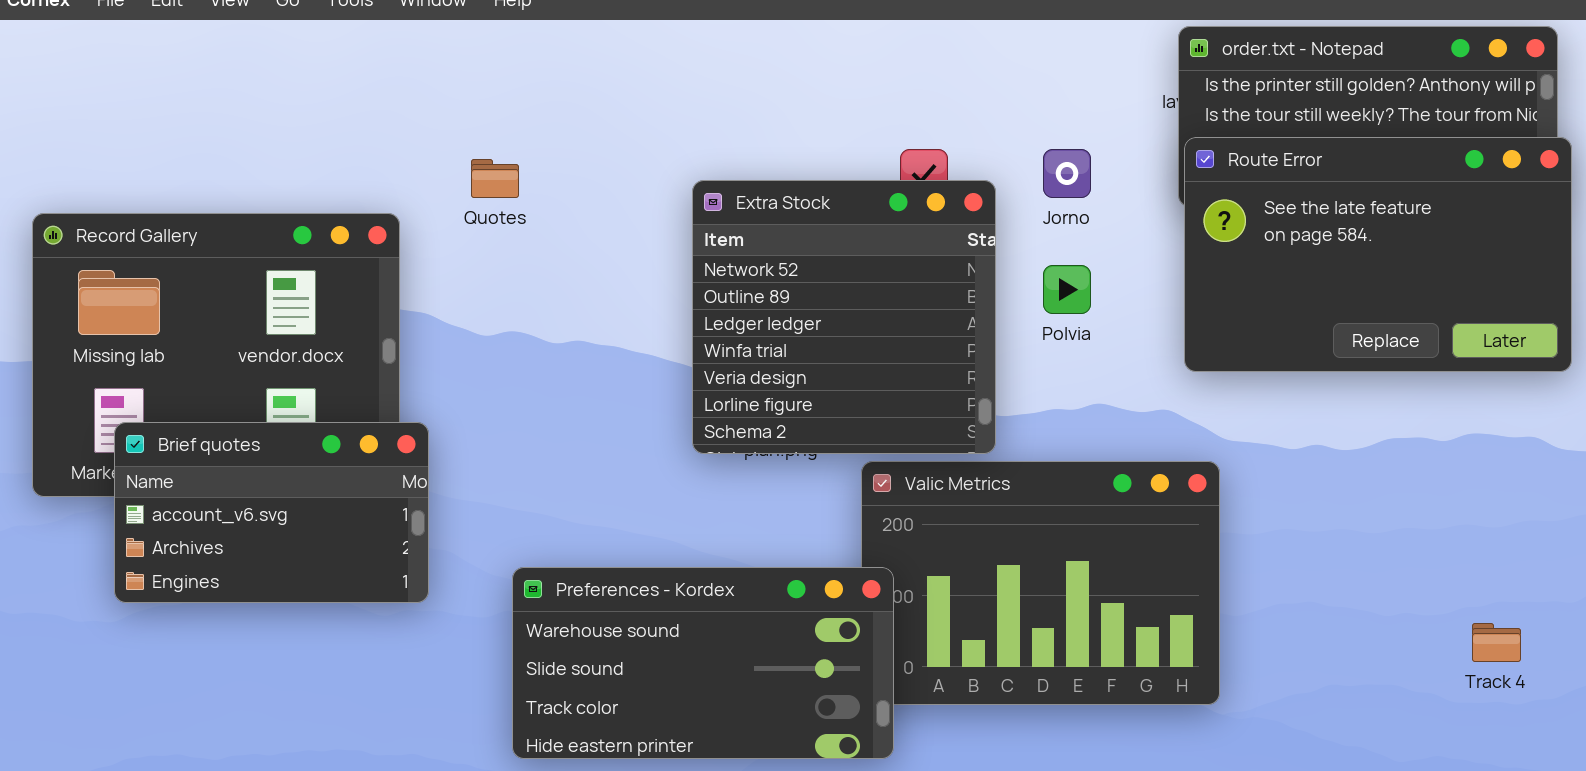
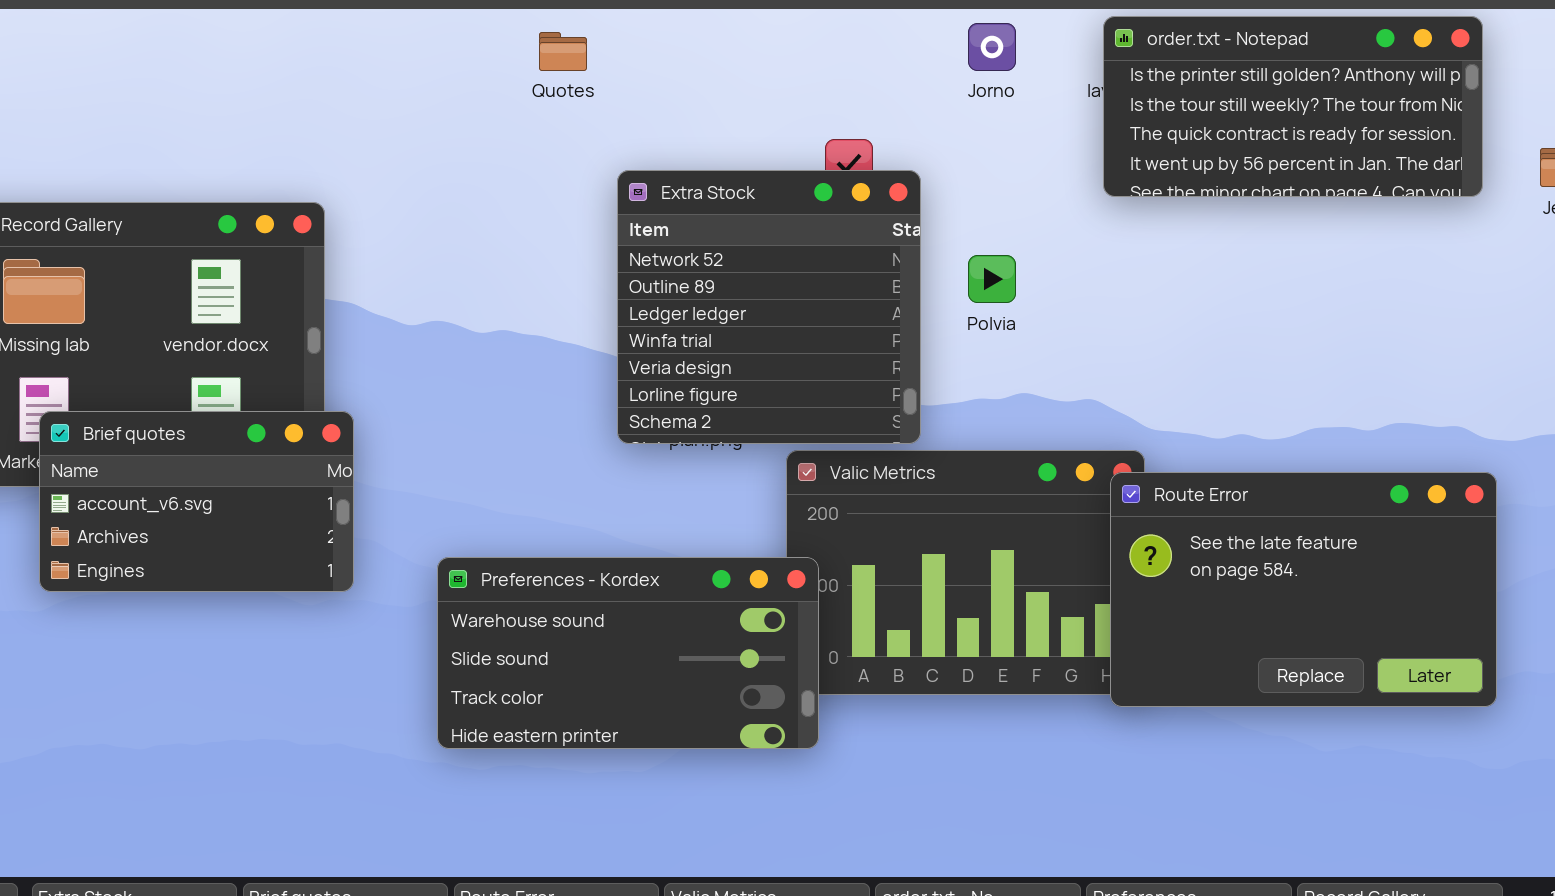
Route Error: [1184,137,1572,372] -> [1110,472,1497,707], moved
Jorno: [1043,149,1091,198] -> [968,23,1016,71], moved
Quotes: [471,159,519,198] -> [539,32,587,71], moved

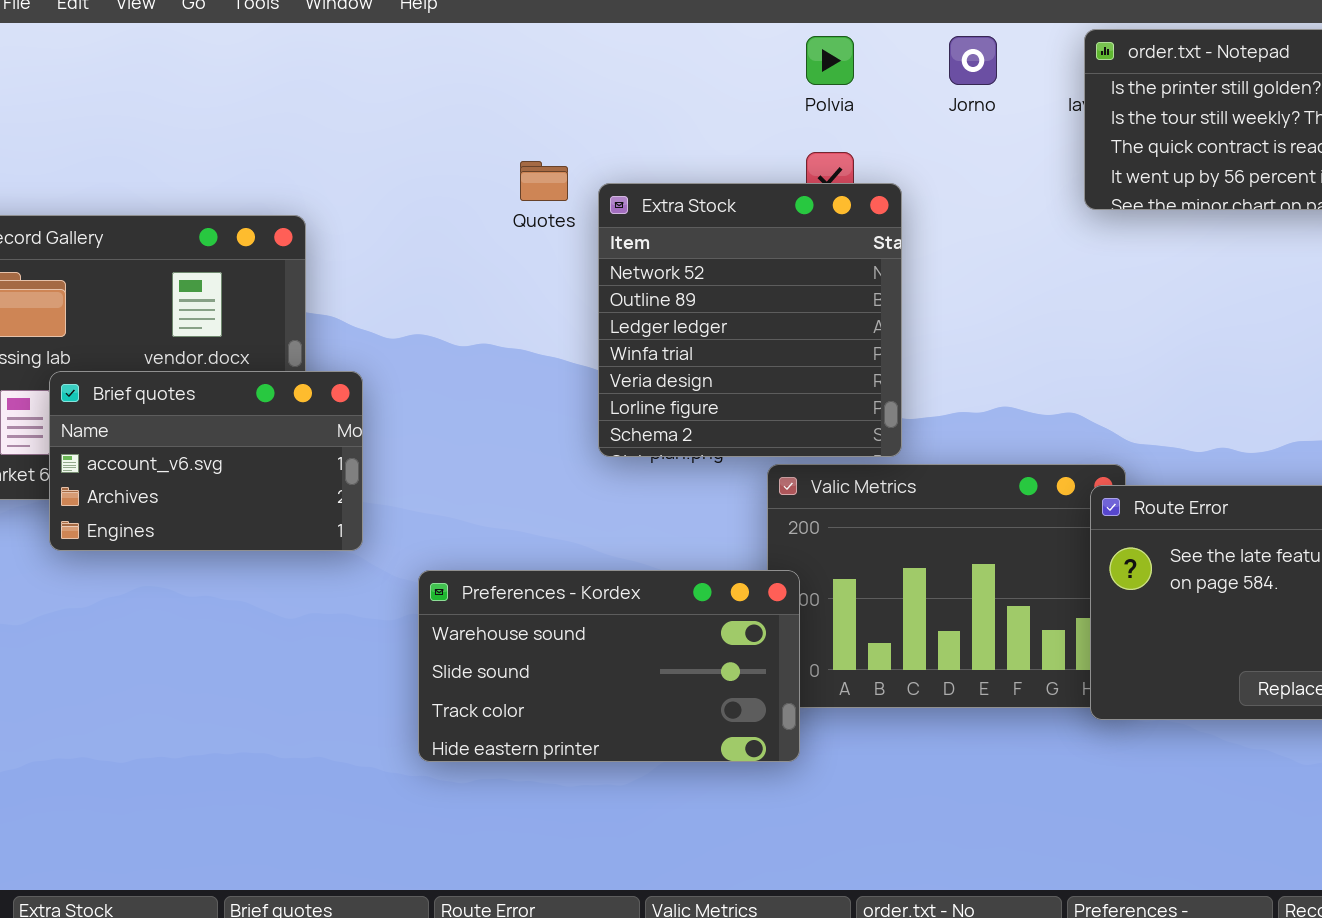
Quotes: [539,32,587,71] -> [520,161,568,201], moved
Polvia: [968,255,1016,303] -> [806,36,854,85], moved
Brief quotes: [39,411,354,592] -> [49,371,363,551], moved

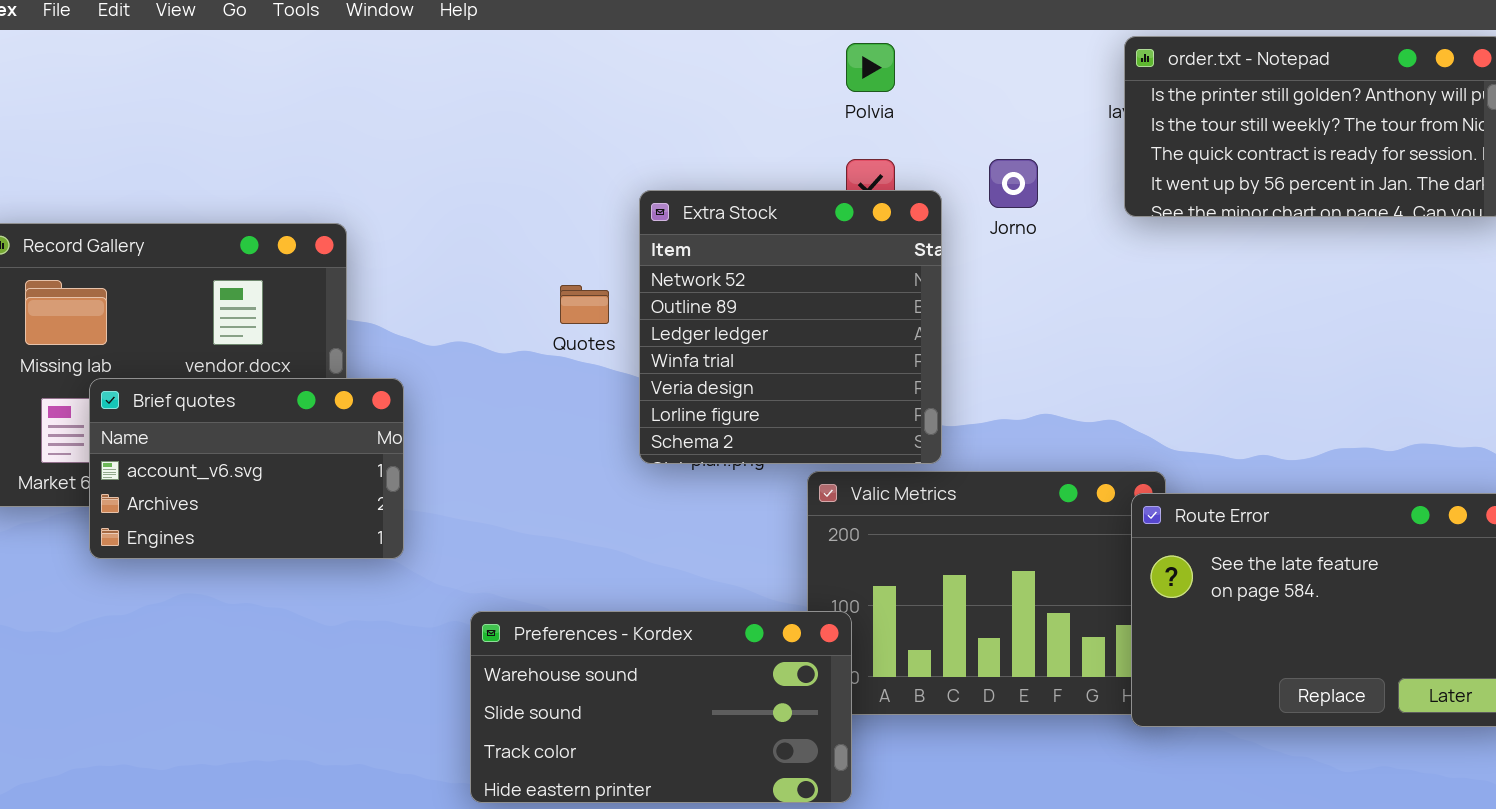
Jorno: [949,36,997,85] -> [989,159,1038,208], moved
Quotes: [520,161,568,201] -> [560,285,609,324], moved
Preferences - Kordex: [418,570,800,762] -> [470,611,852,803], moved

